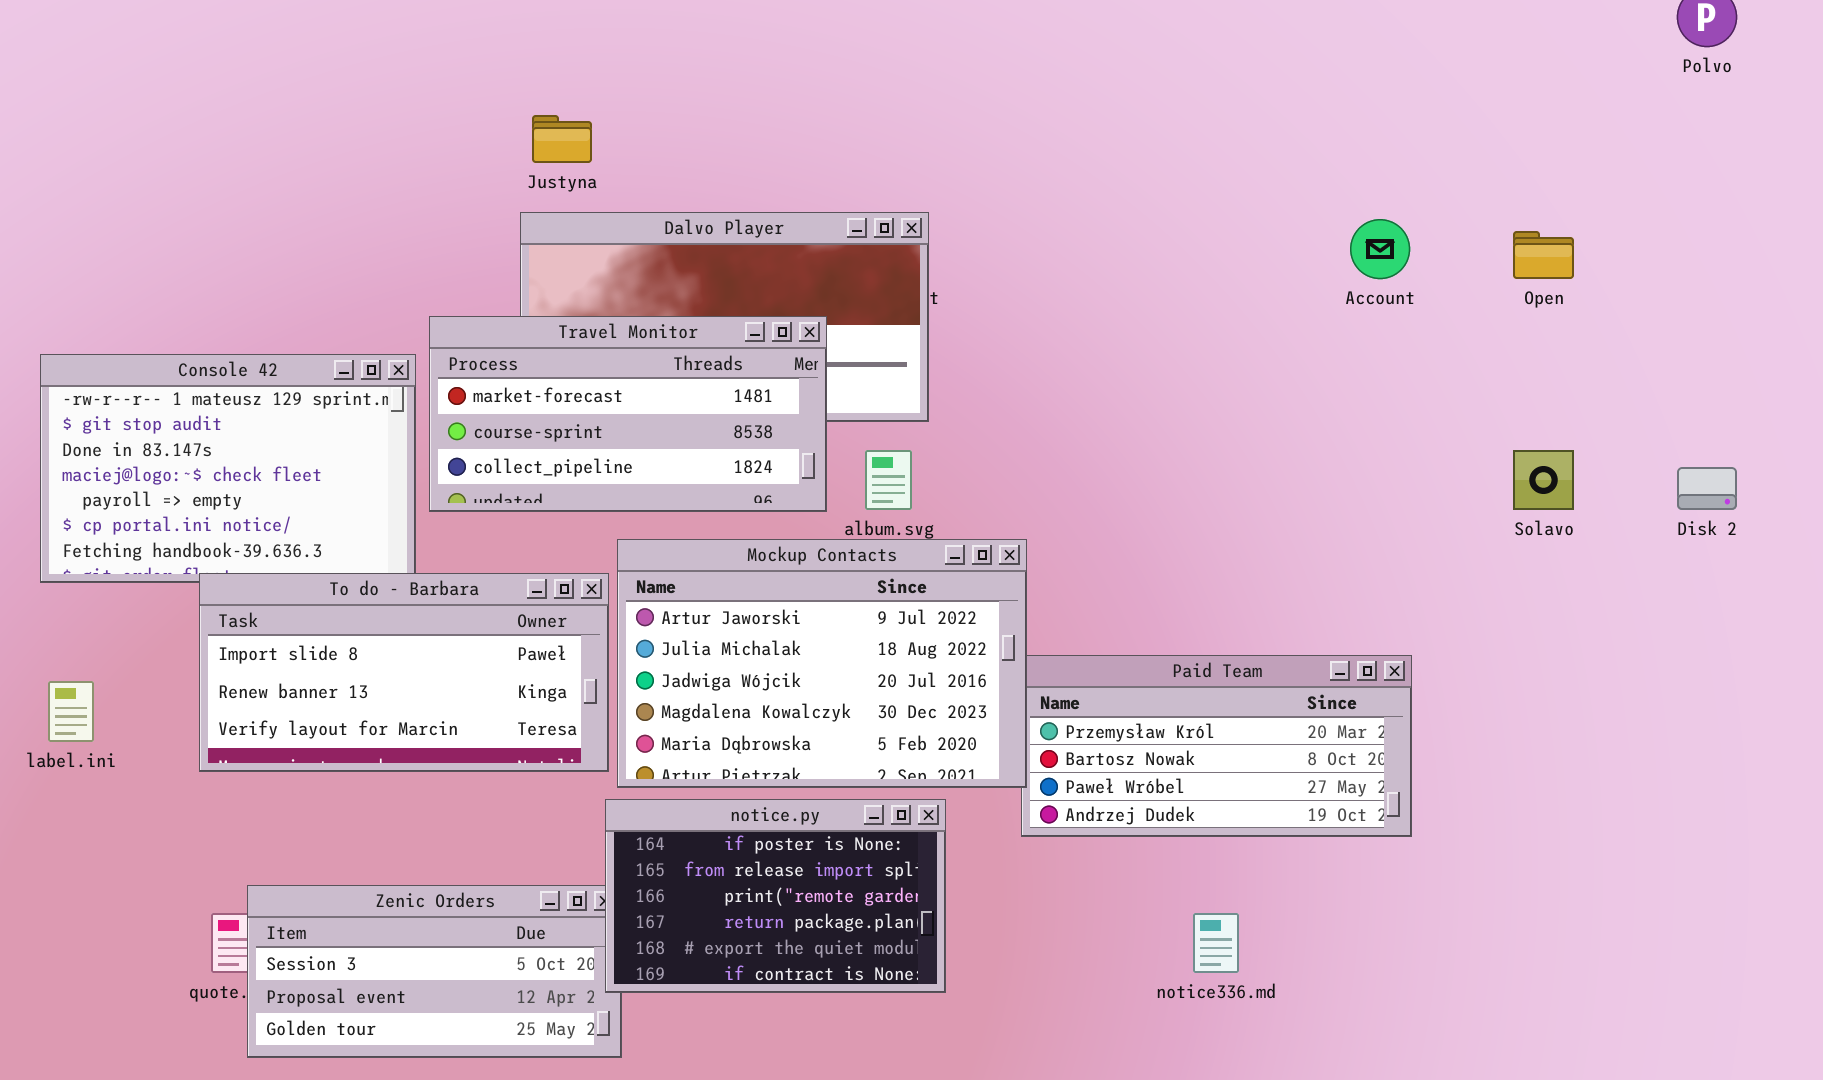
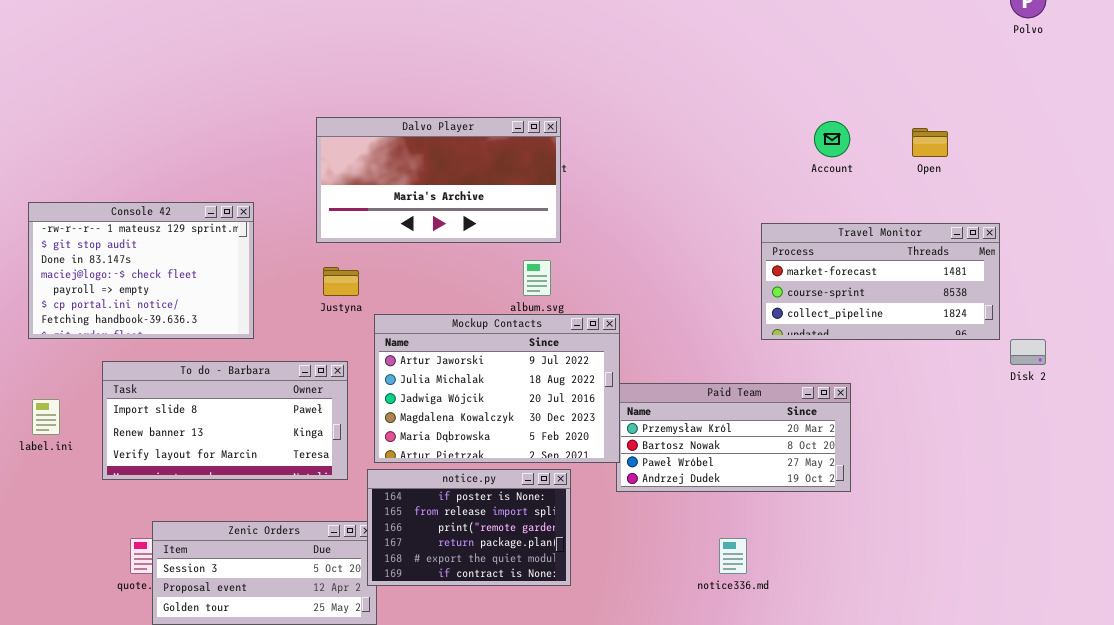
Justyna: [532,115,592,163] -> [323,267,359,296], moved
Travel Monitor: [429,316,827,512] -> [761,223,1000,340], moved
Disk 2: [1677,467,1737,510] -> [1010,339,1046,365], moved
To do - Barbara: [199,573,609,772] -> [102,361,348,480], moved

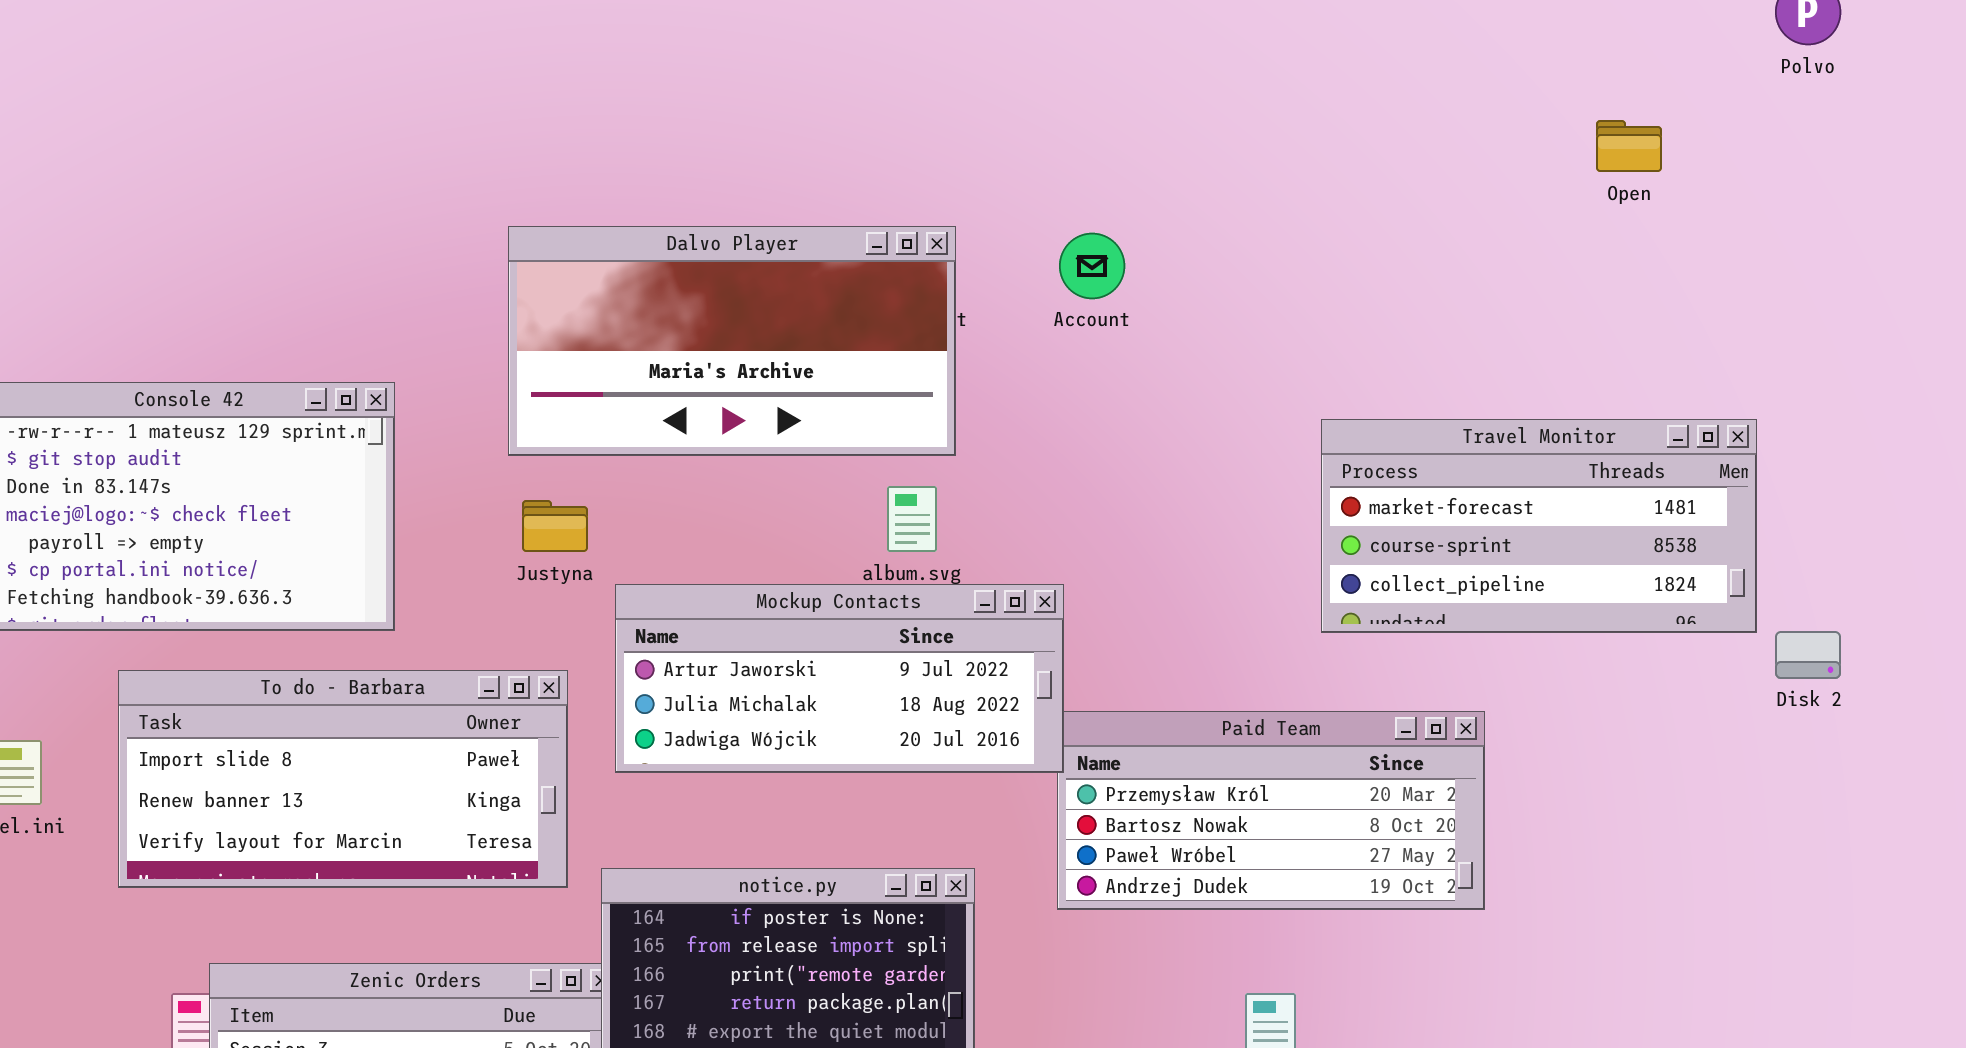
Account: [814,121,850,157] -> [1059,233,1125,299], moved
Open: [912,128,948,157] -> [1596,120,1662,172], moved
Mockup Contacts: [374,314,620,463] -> [615,584,1064,773], resized

